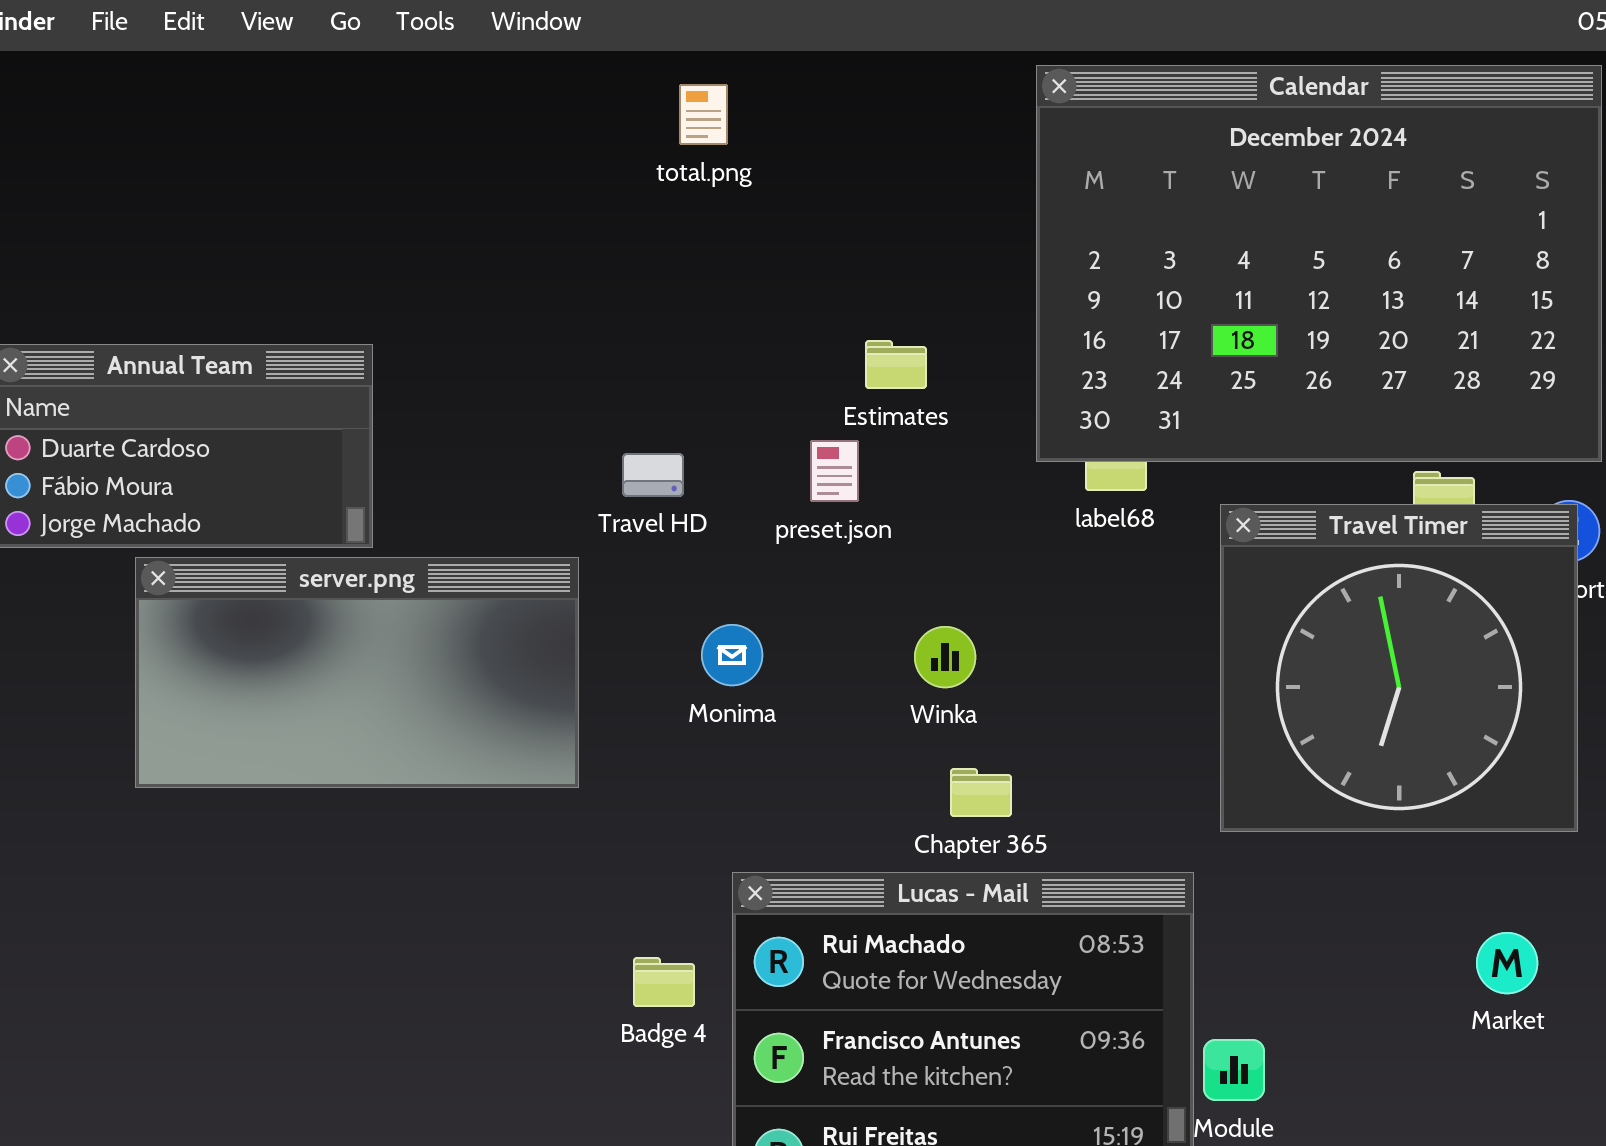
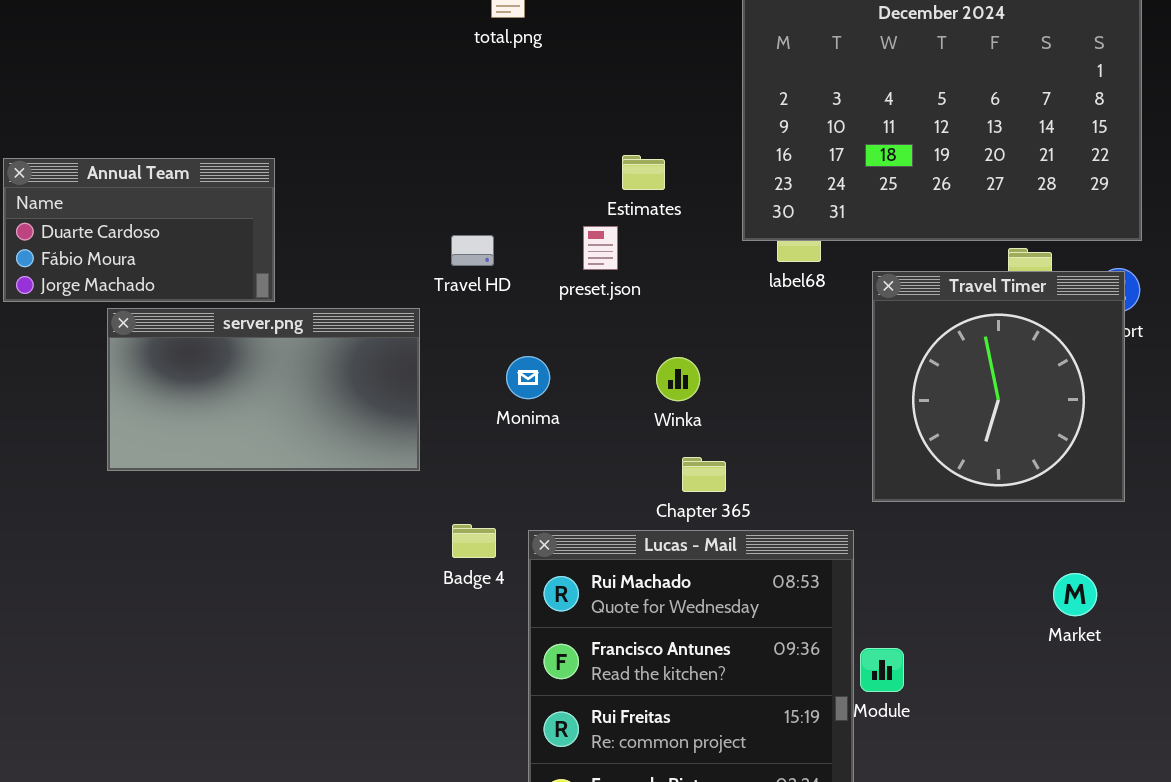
Badge 4: [633,957,695,1007] -> [452,524,496,558], moved

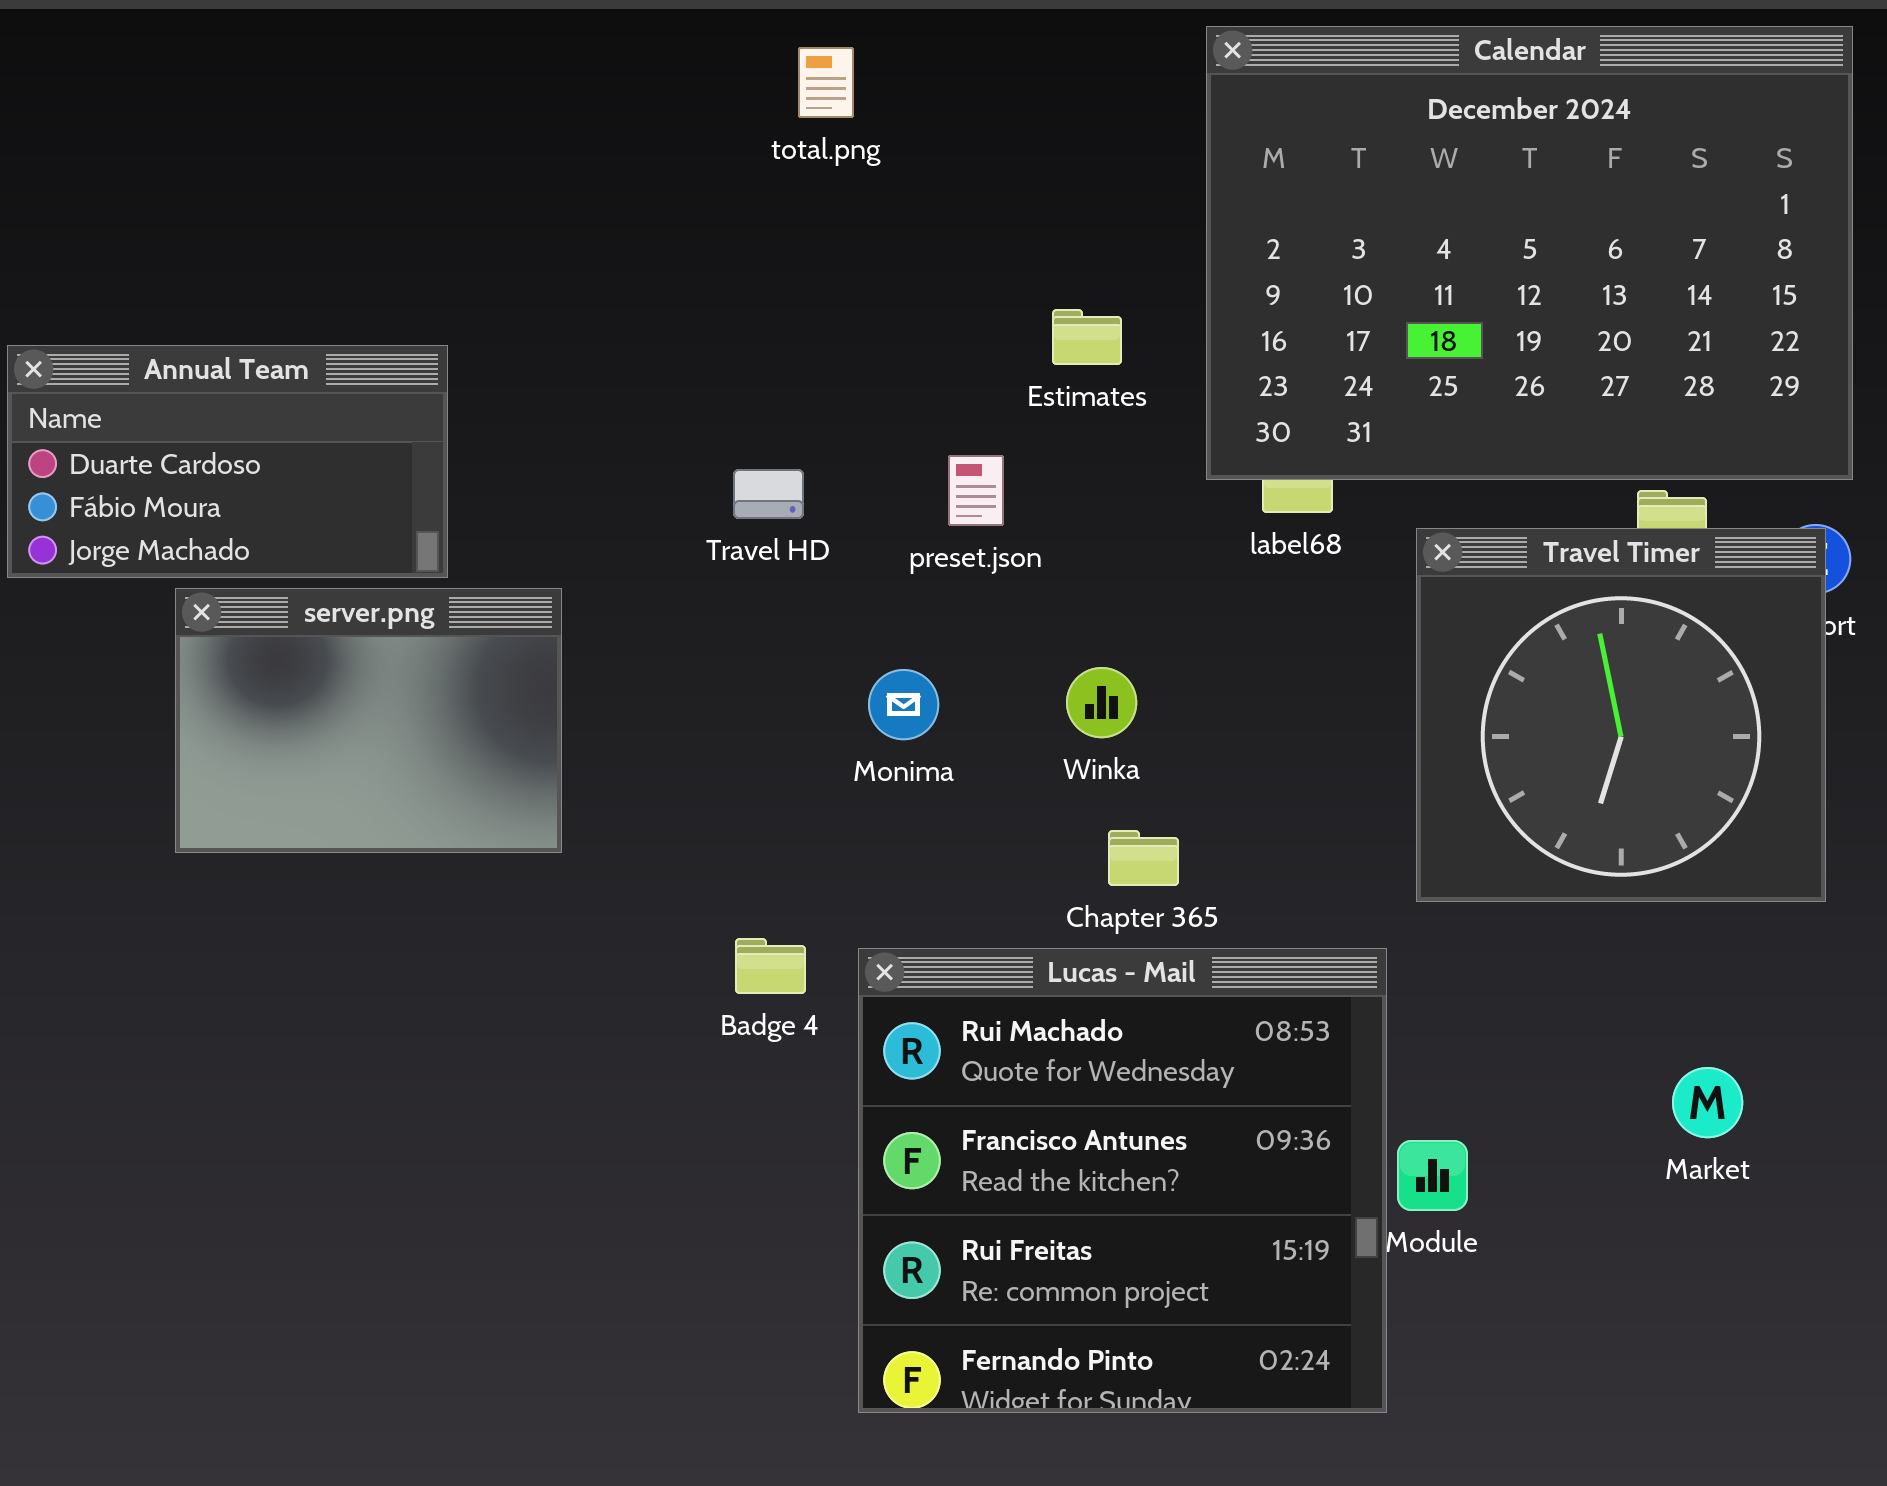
Estimates: [622,155,665,190] -> [1052,309,1122,365], moved
server.png: [107,308,420,471] -> [175,588,562,853], resized
Monima: [506,356,550,399] -> [868,669,939,740], moved
Market: [1053,573,1097,616] -> [1672,1067,1743,1138], moved

